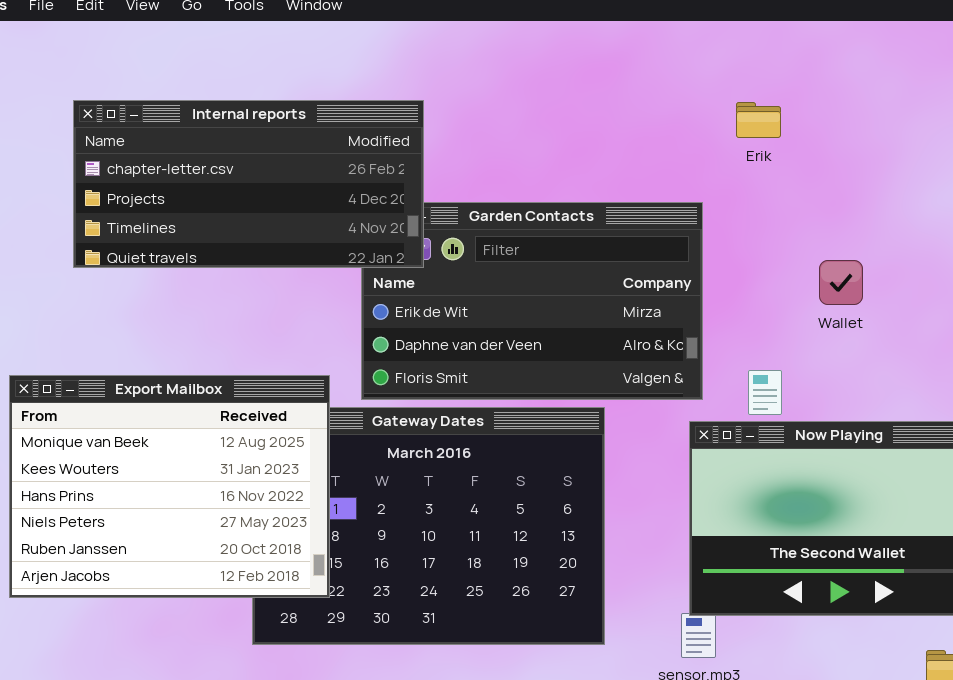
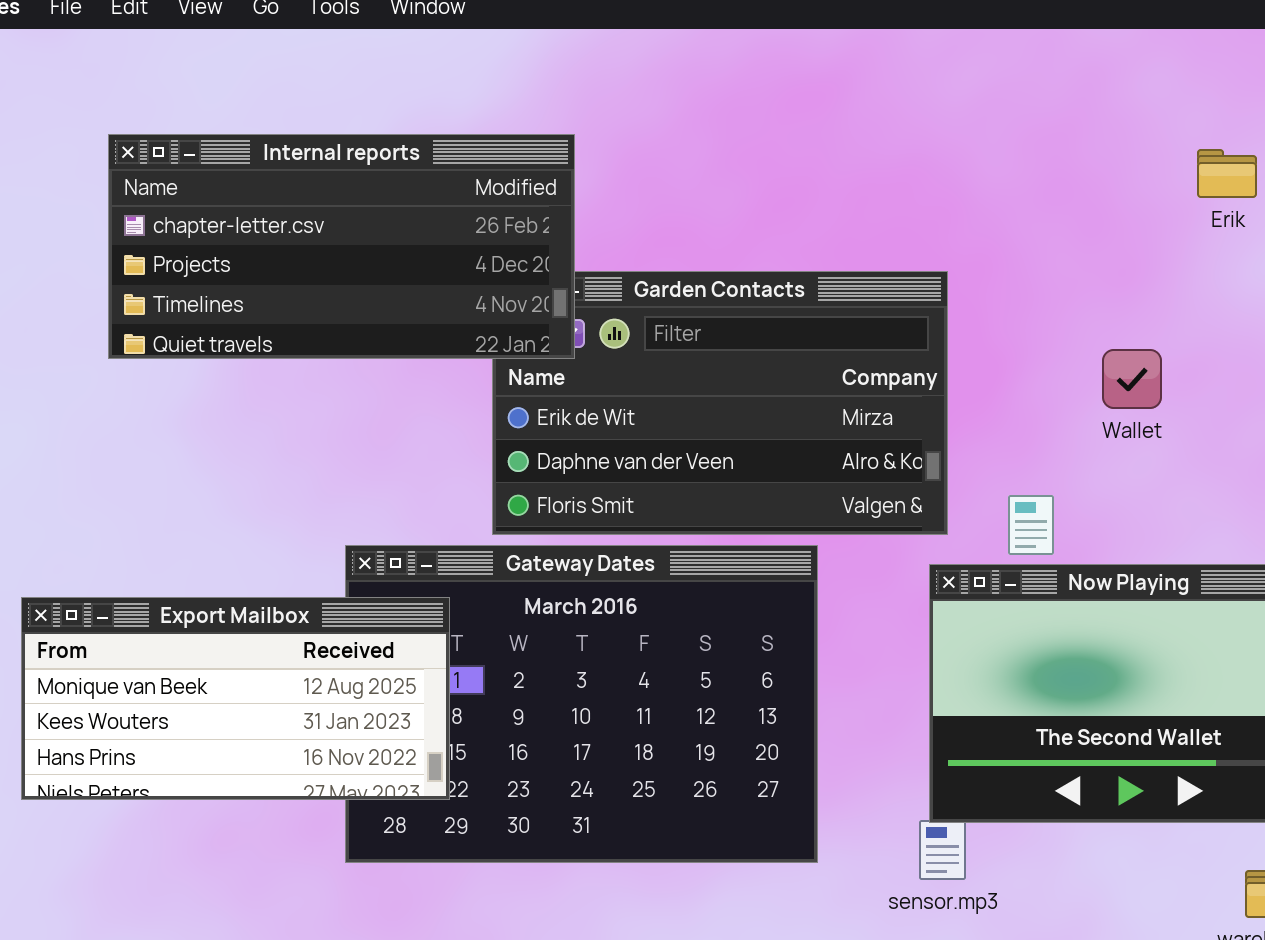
Erik: [736,102,781,138] -> [1197,149,1257,198], moved
Export Mailbox: [9,375,330,598] -> [21,597,450,800], resized

